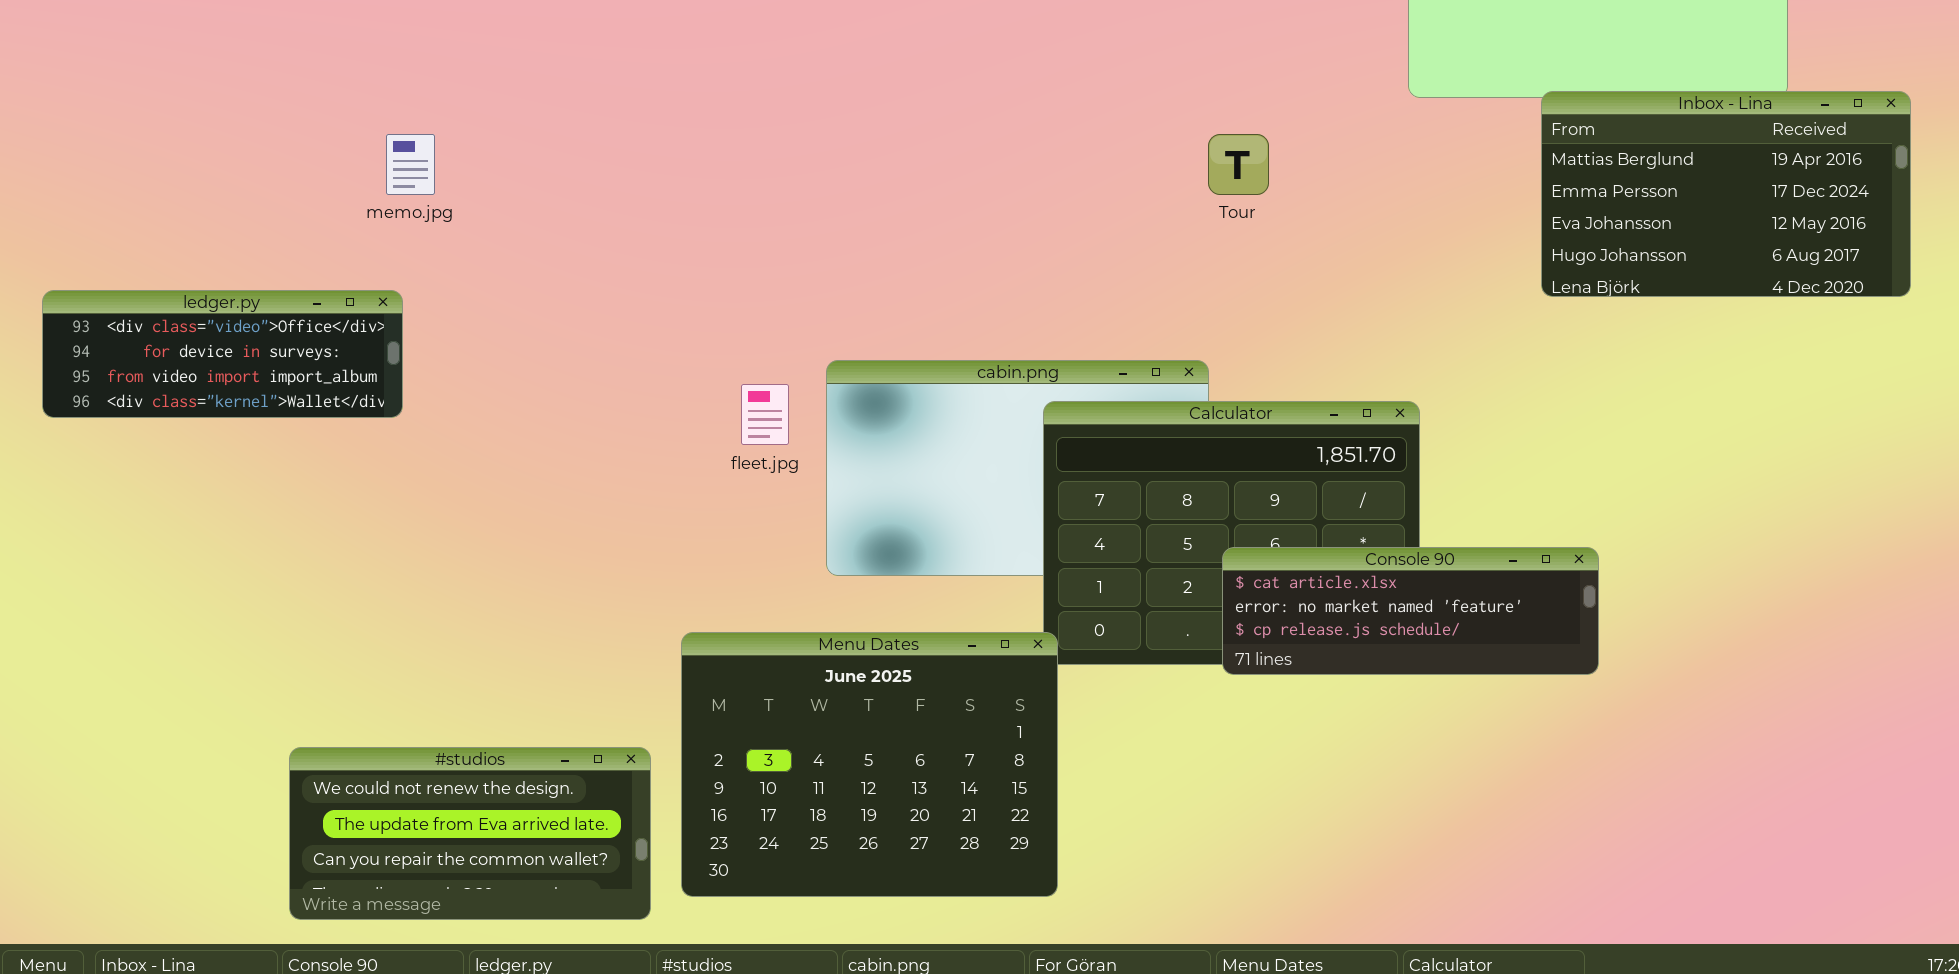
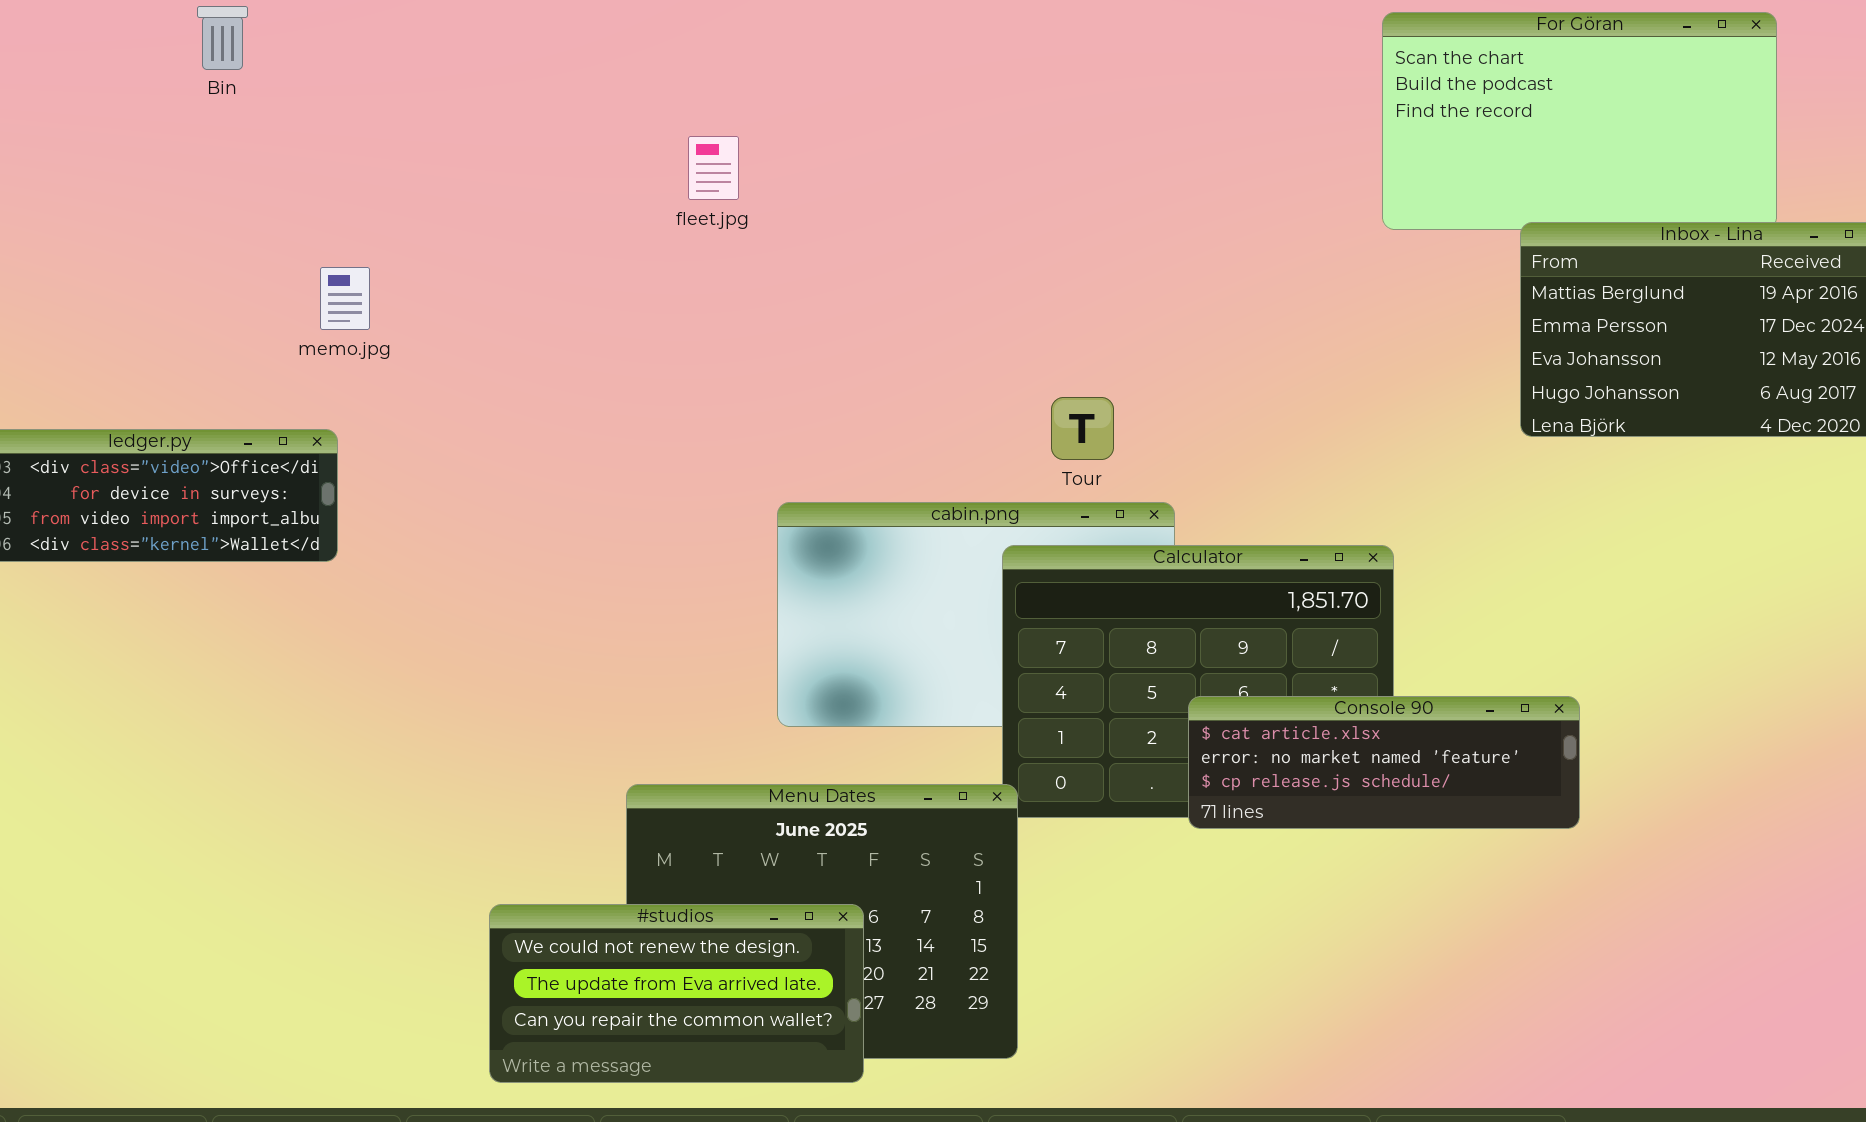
Tour: [1208,134,1269,195] -> [1051,397,1114,460], moved
fleet.jpg: [741,384,789,445] -> [688,136,739,200], moved
#studios: [289,747,651,920] -> [489,904,864,1083], moved

